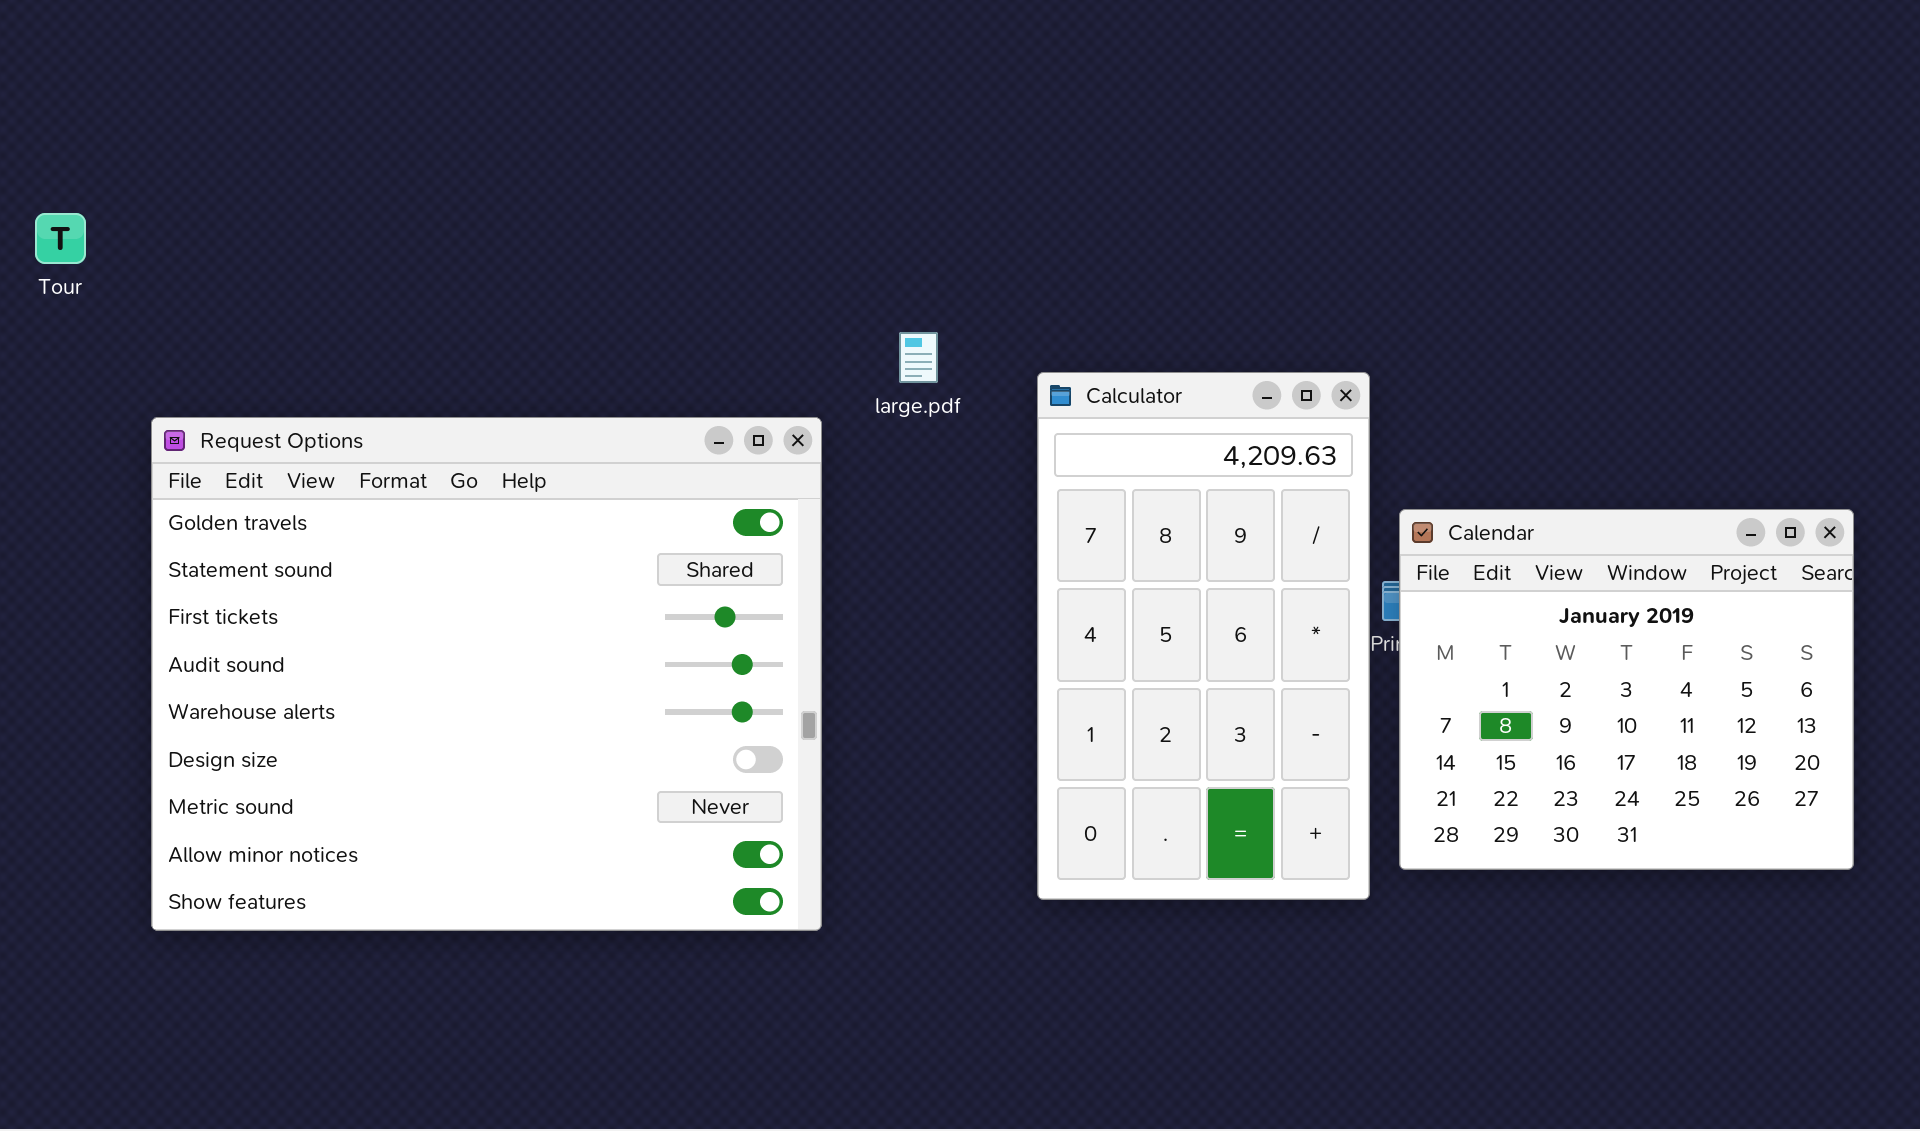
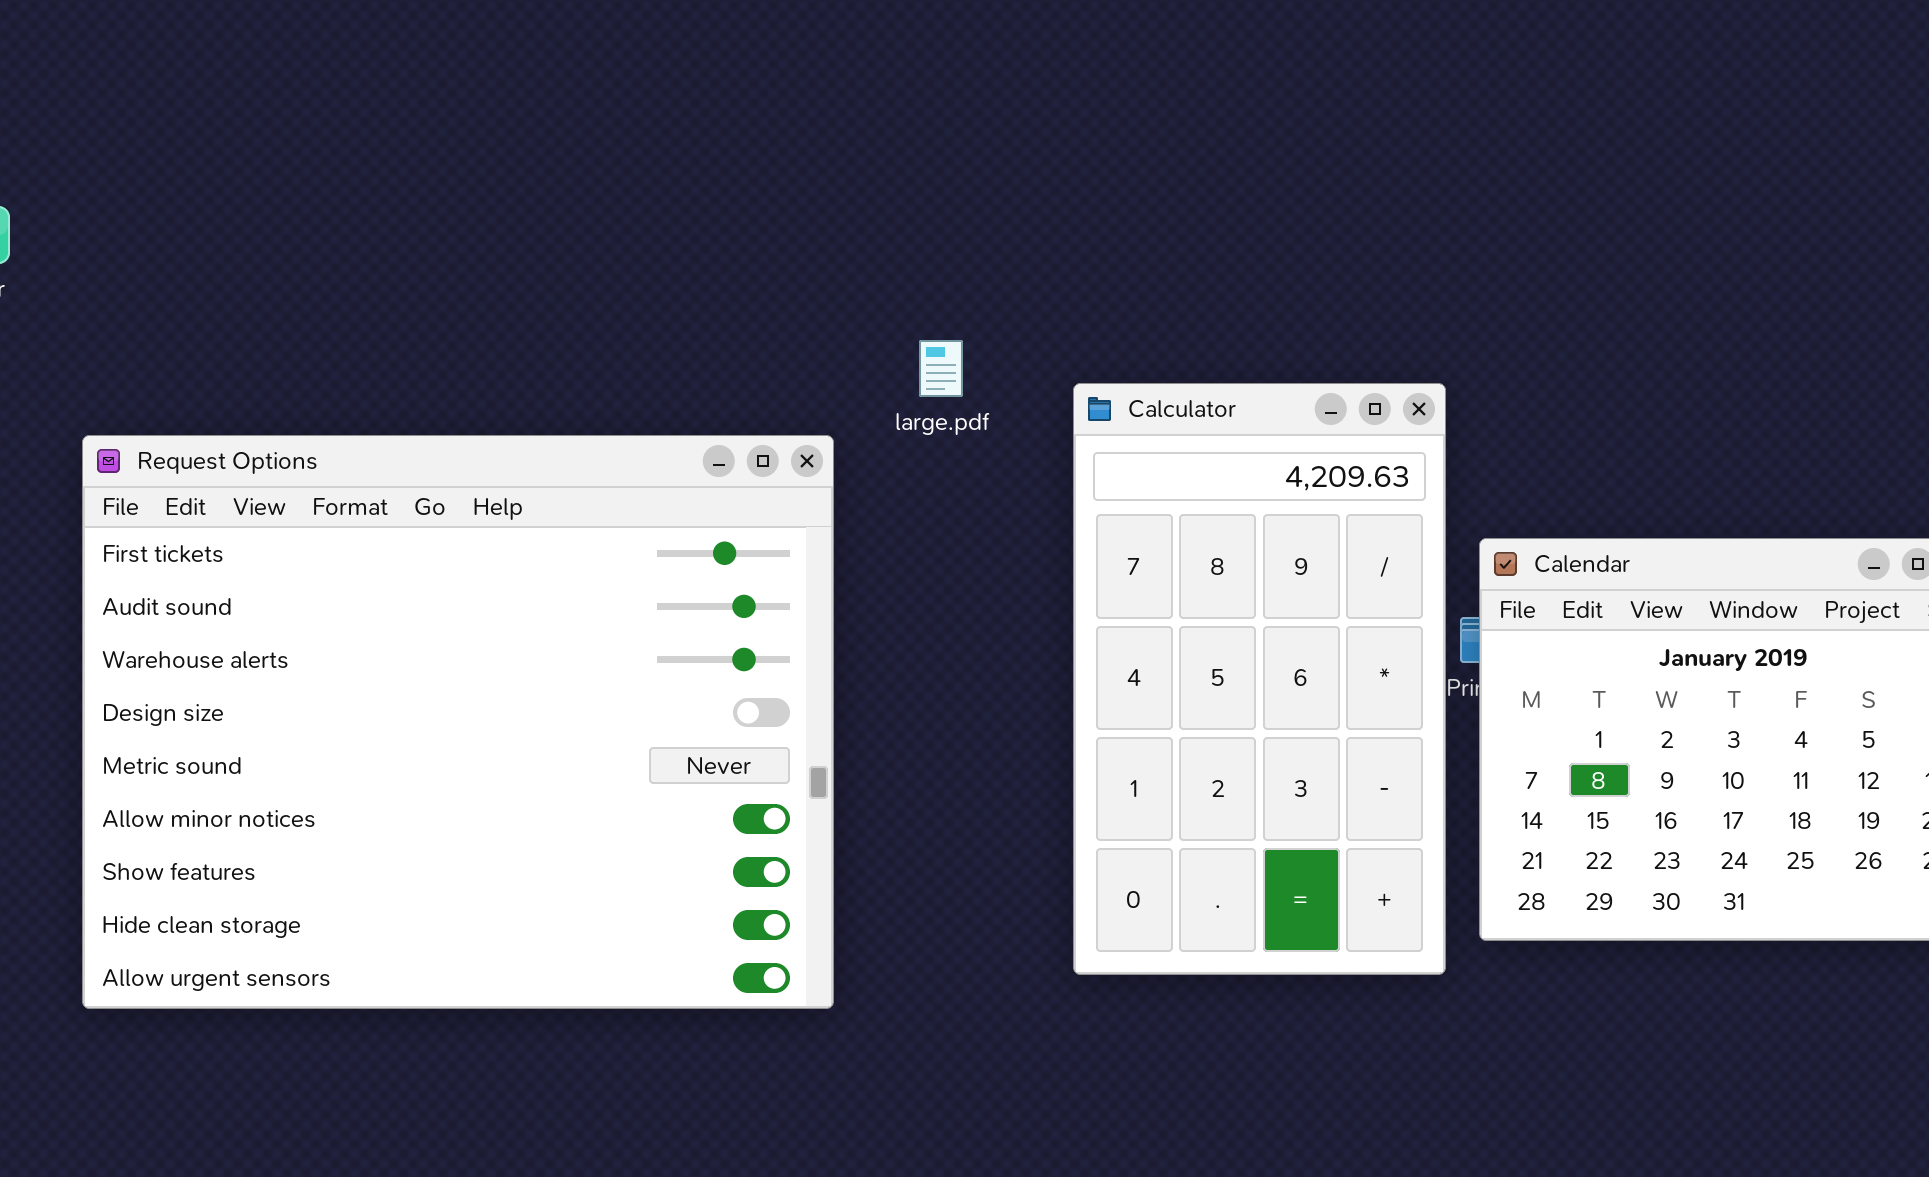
Request Options: [151,417,822,931] -> [82,435,834,1009], scrolled down 2 rows

